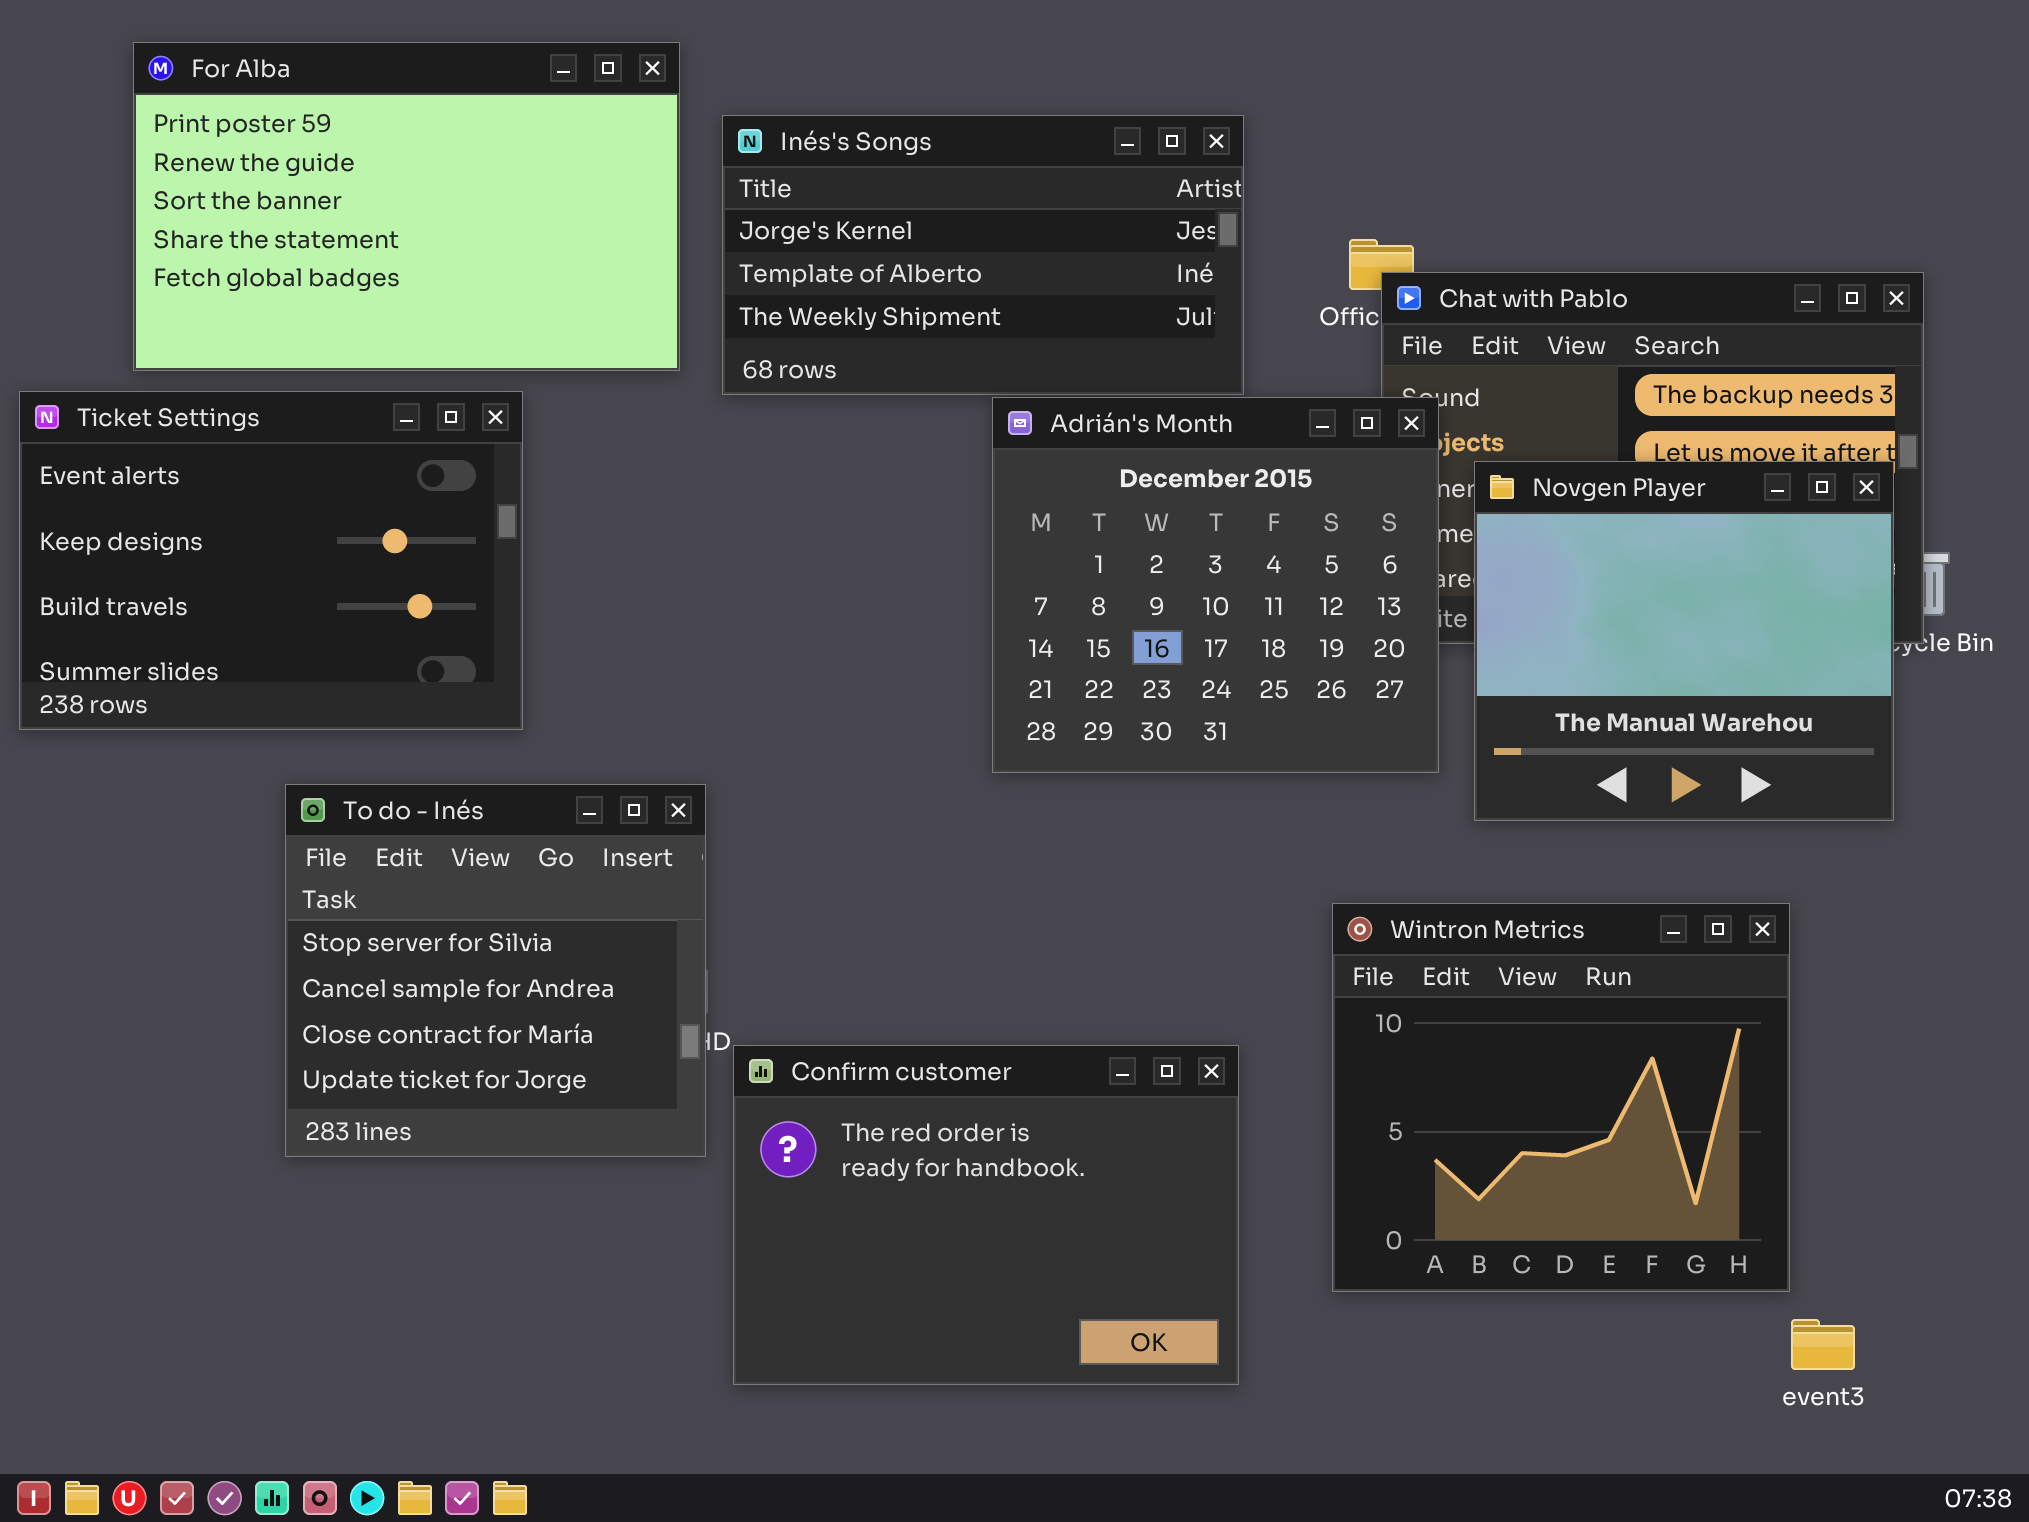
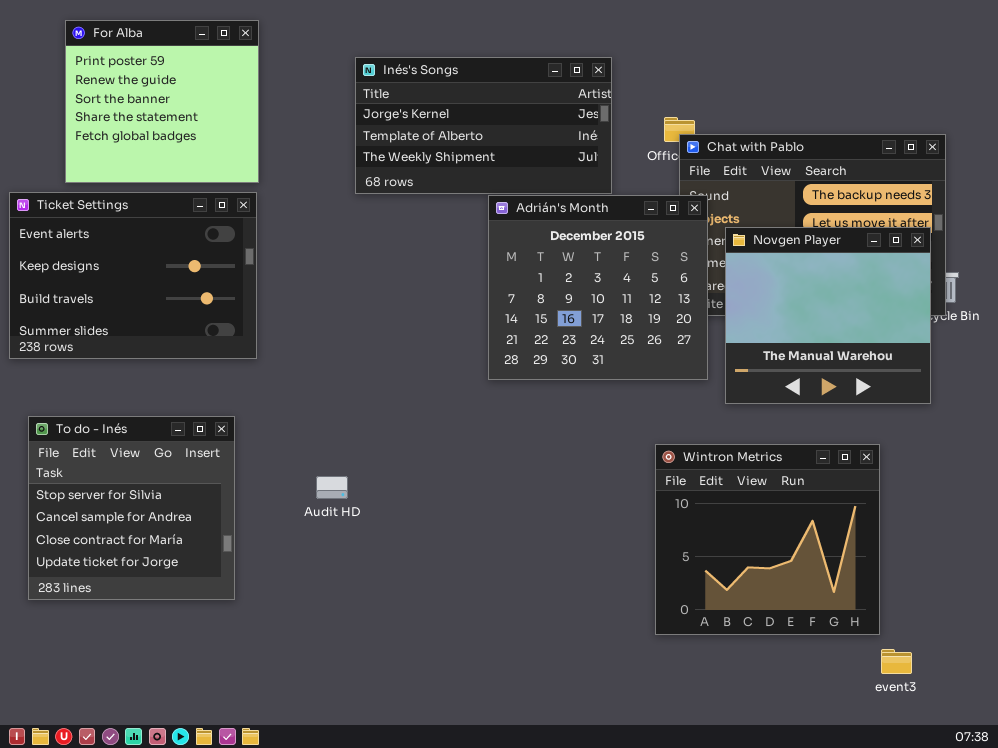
For Alba: [133,42,680,371] -> [65,20,259,183], resized
To do - Inés: [285,784,706,1157] -> [28,416,235,600], moved
Confirm customer: [733,1045,1239,1385] -> none, closed

